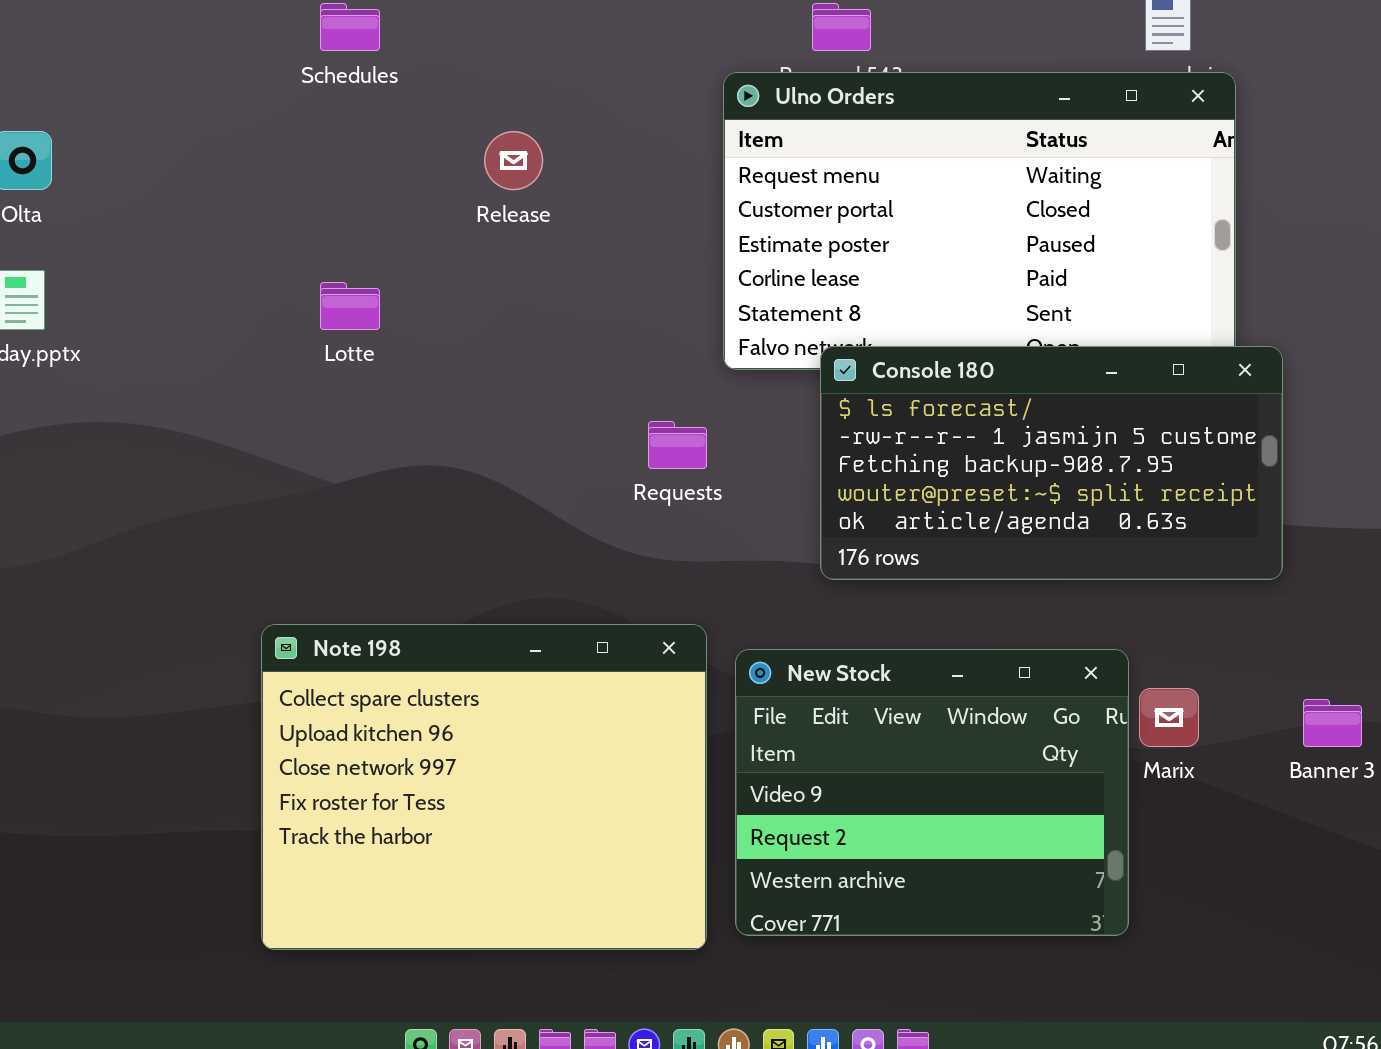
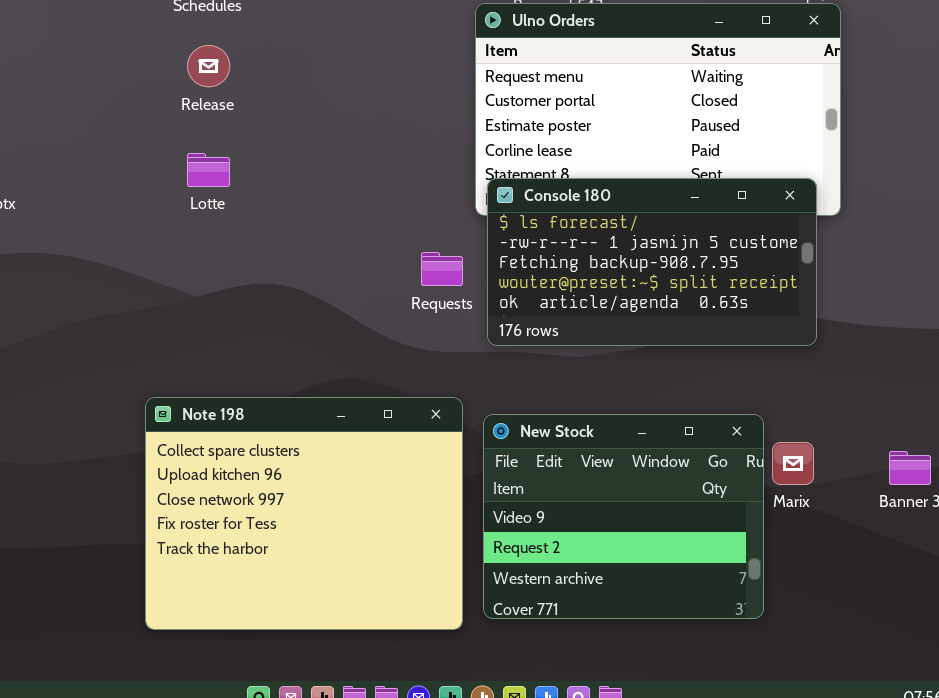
Release: [484,131,543,190] -> [187,45,230,87], moved
Console 180: [820,346,1283,580] -> [487,178,817,346], moved

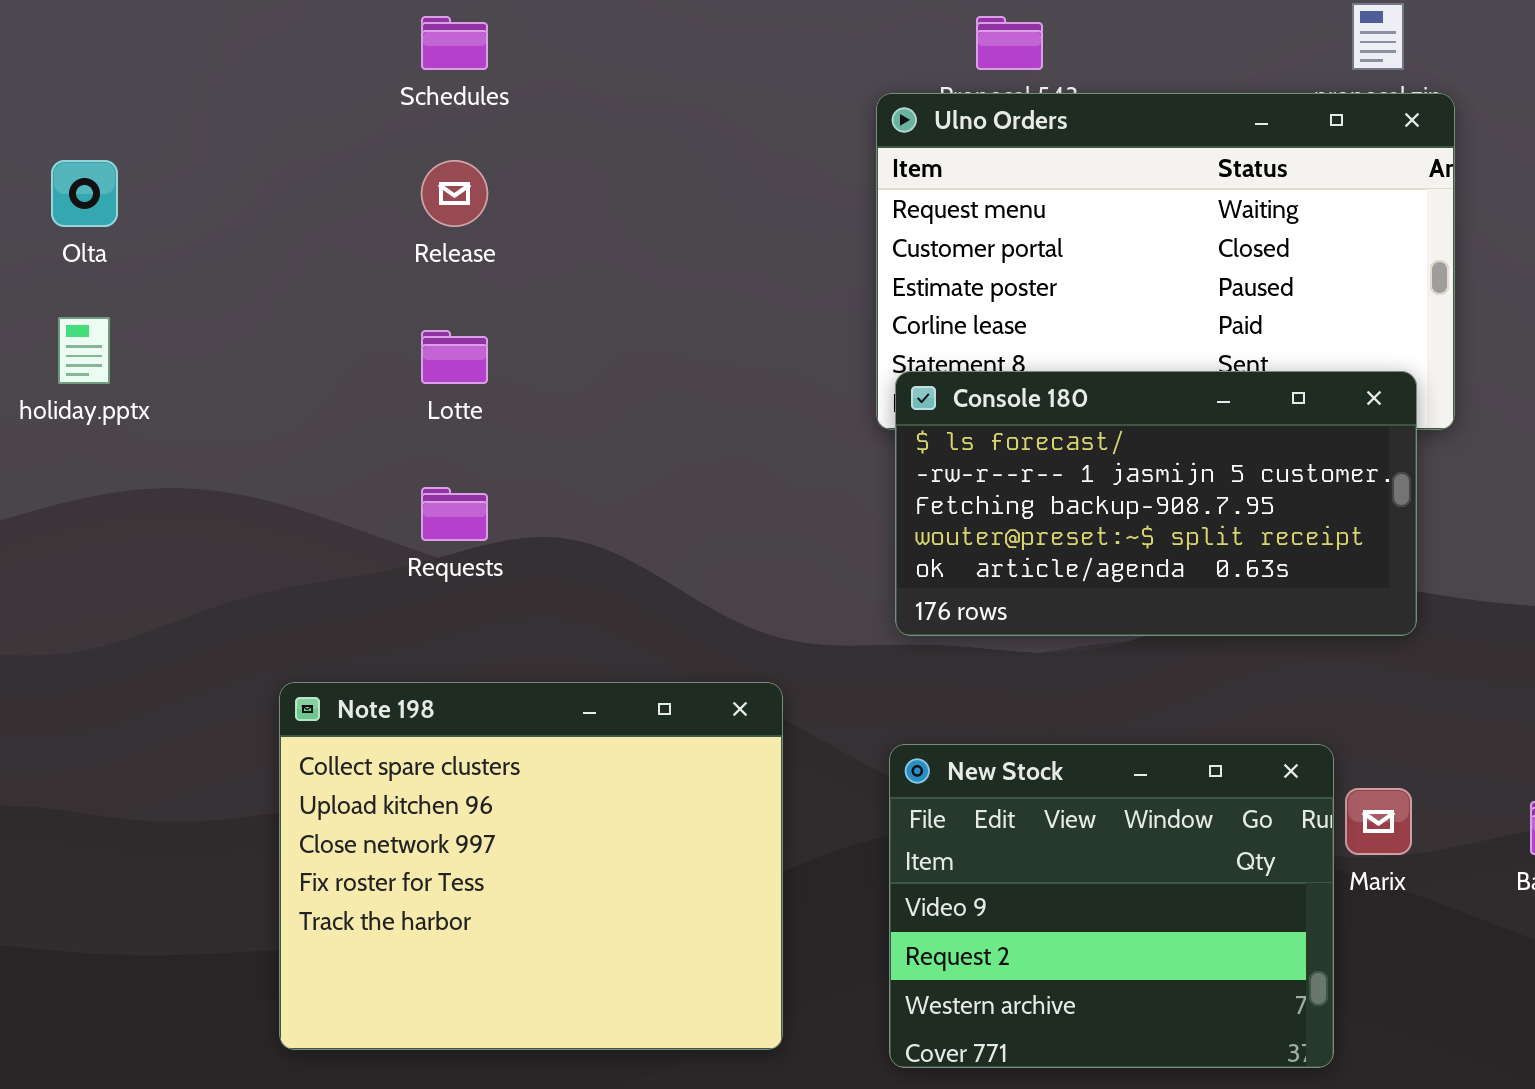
Requests: [421,252,463,286] -> [421,487,488,541], moved
Note 198: [145,397,463,630] -> [279,682,783,1050], moved

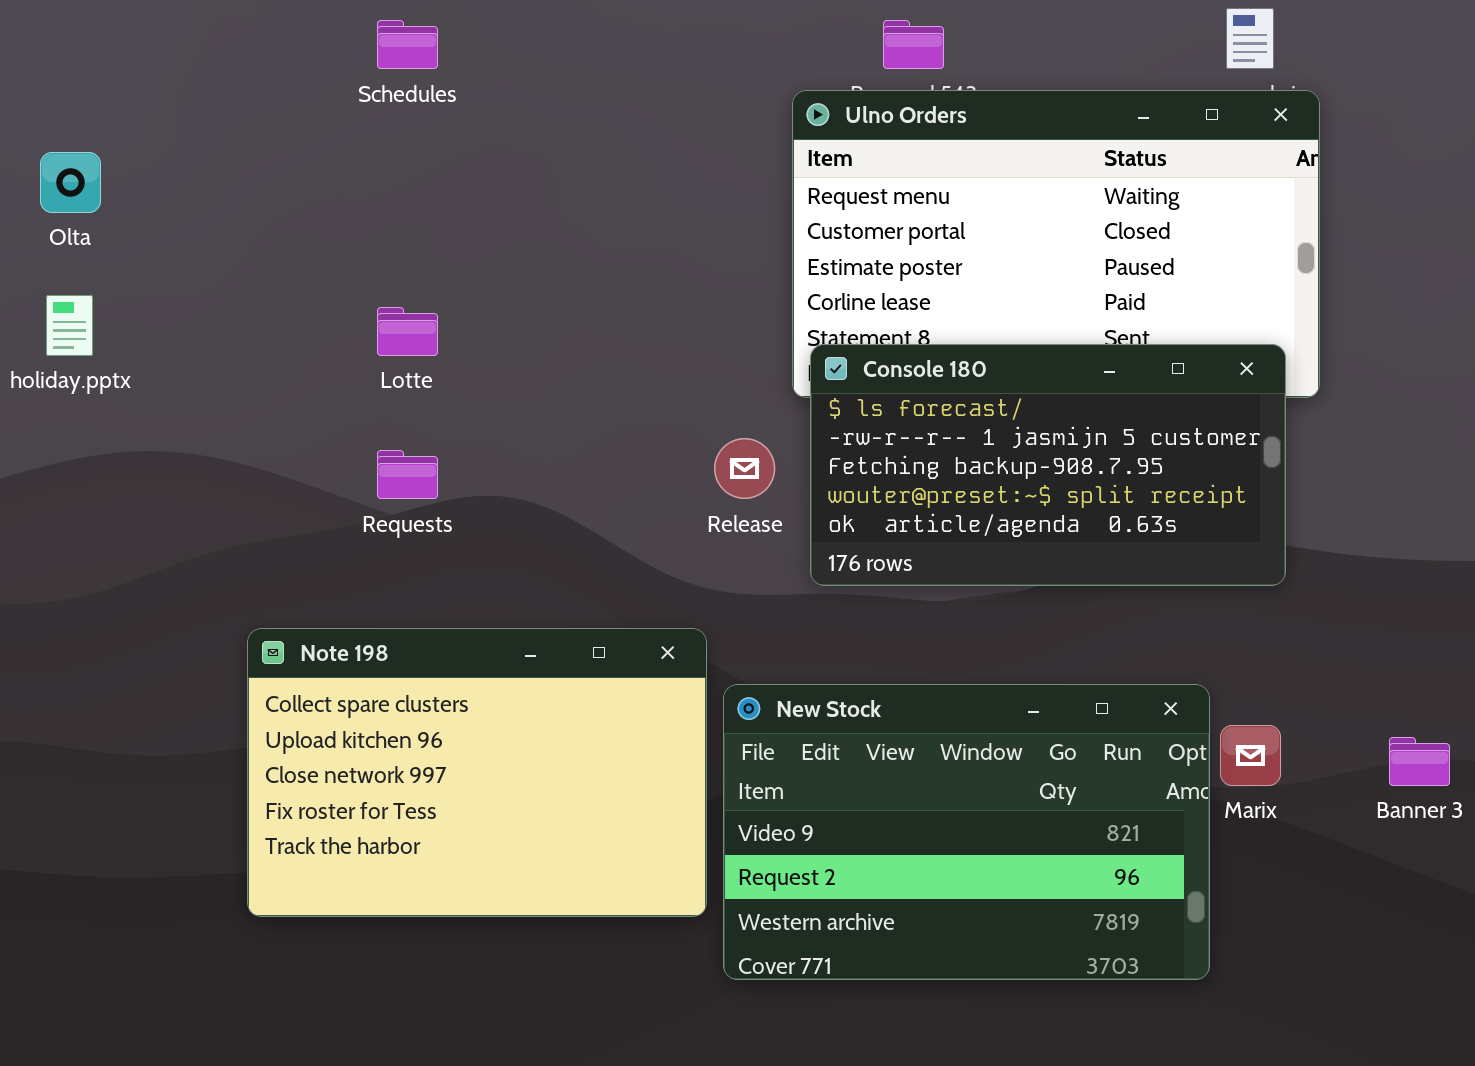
Release: [421,160,488,227] -> [714,438,775,499], moved
Note 198: [279,682,783,1050] -> [247,628,707,917], resized
New Stock: [889,744,1334,1068] -> [723,684,1210,980], resized

